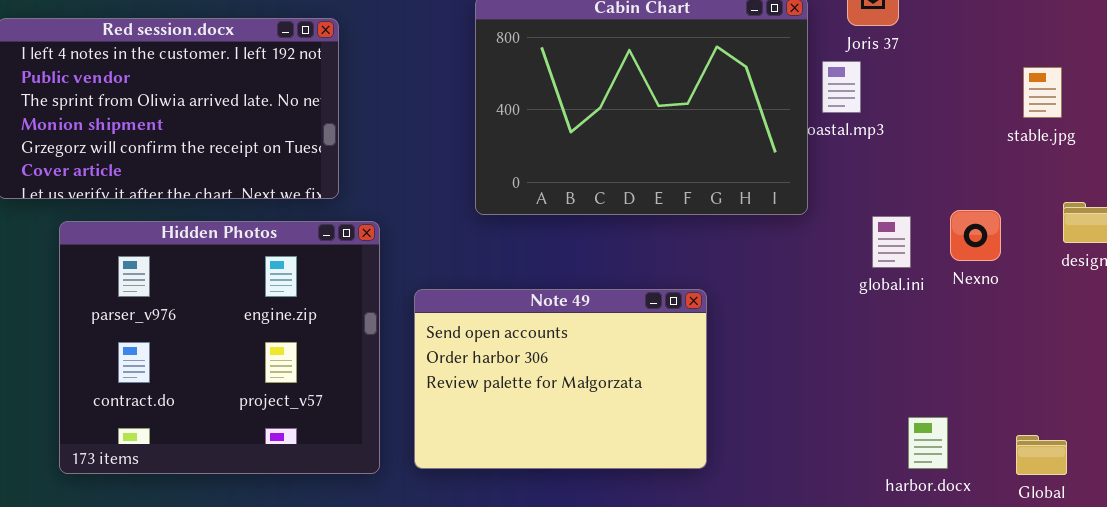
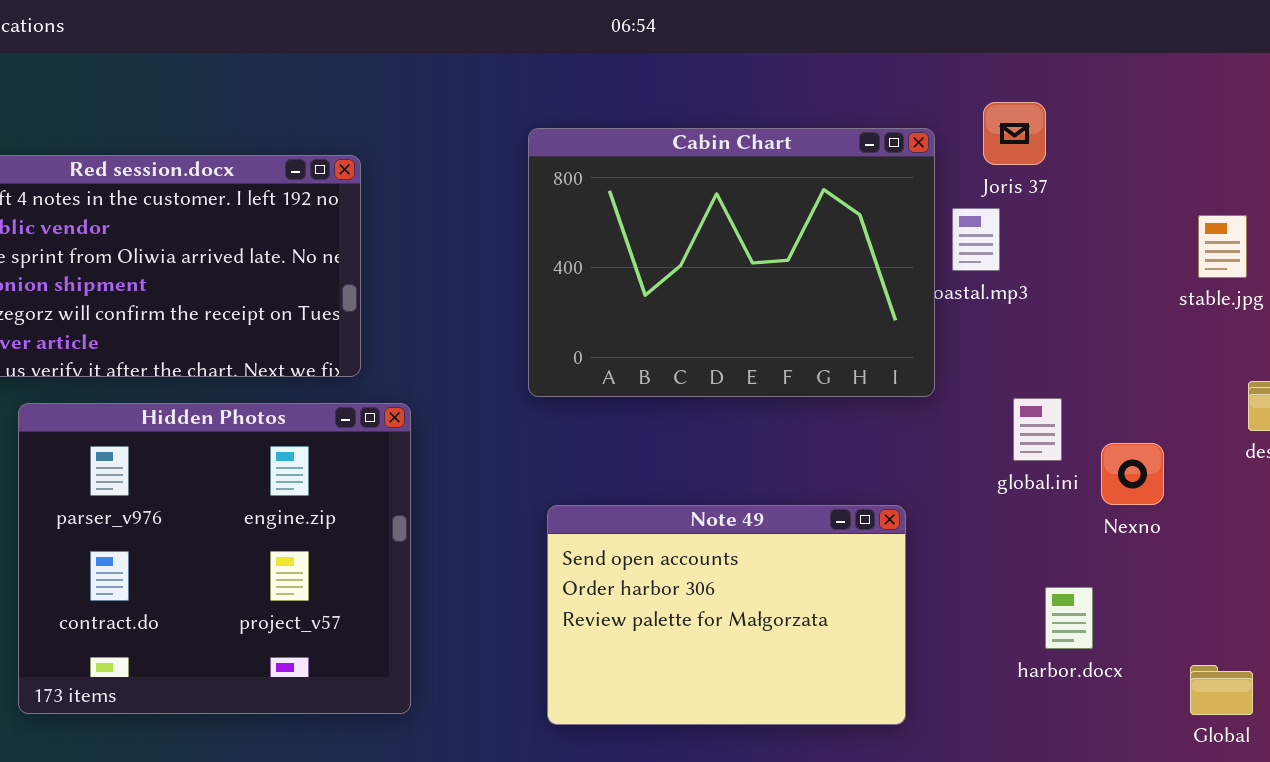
Nexno: [950,210,1001,261] -> [1101,443,1164,505], moved
Note 49: [414,289,707,469] -> [547,505,906,725], moved
harbor.docx: [908,417,948,469] -> [1045,587,1093,649], moved

